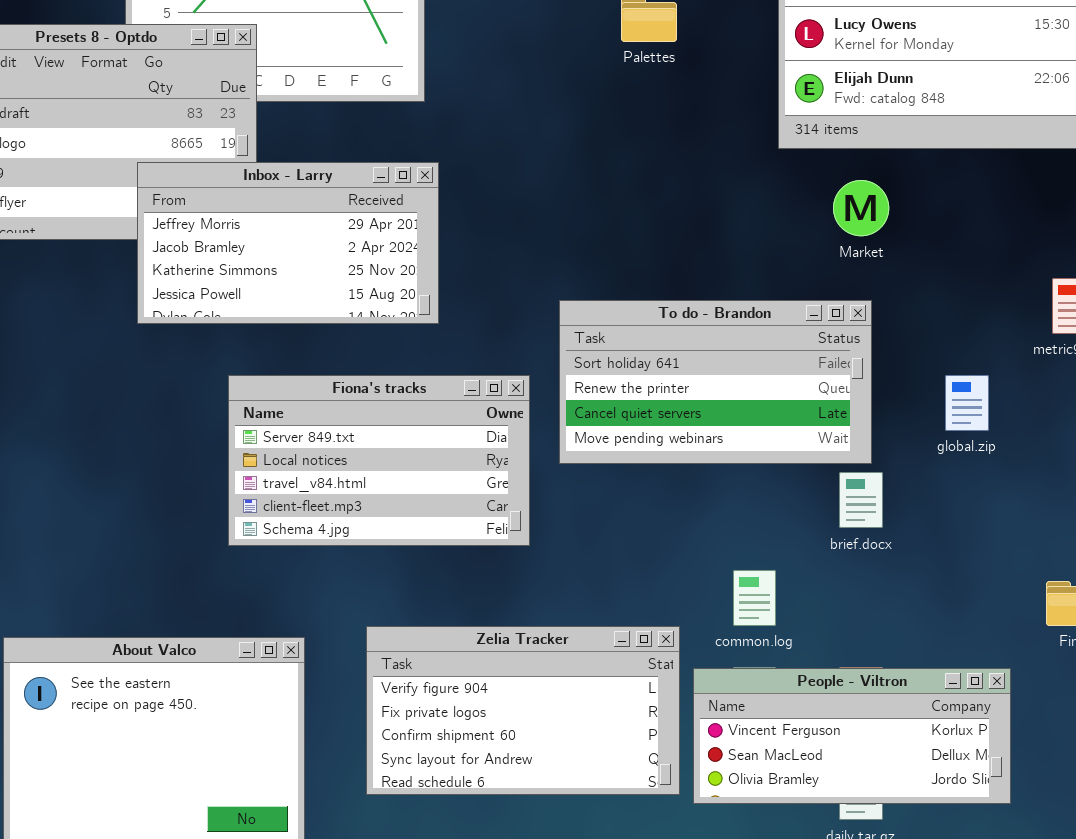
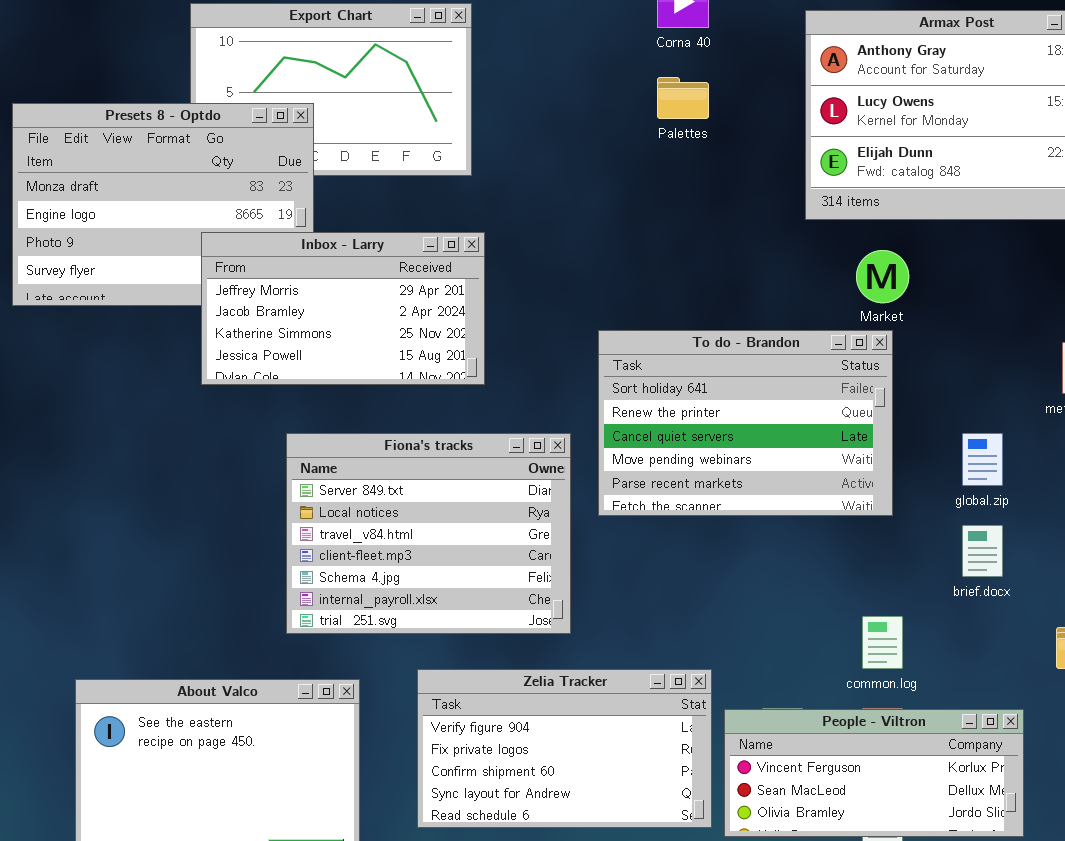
To do - Brandon: [559,300,872,464] -> [598,330,893,516], resized
Fiona's tracks: [228,375,530,546] -> [286,433,571,634], resized
brief.docx: [839,472,883,528] -> [962,525,1003,577], moved
common.log: [733,570,776,626] -> [862,616,903,669], moved

